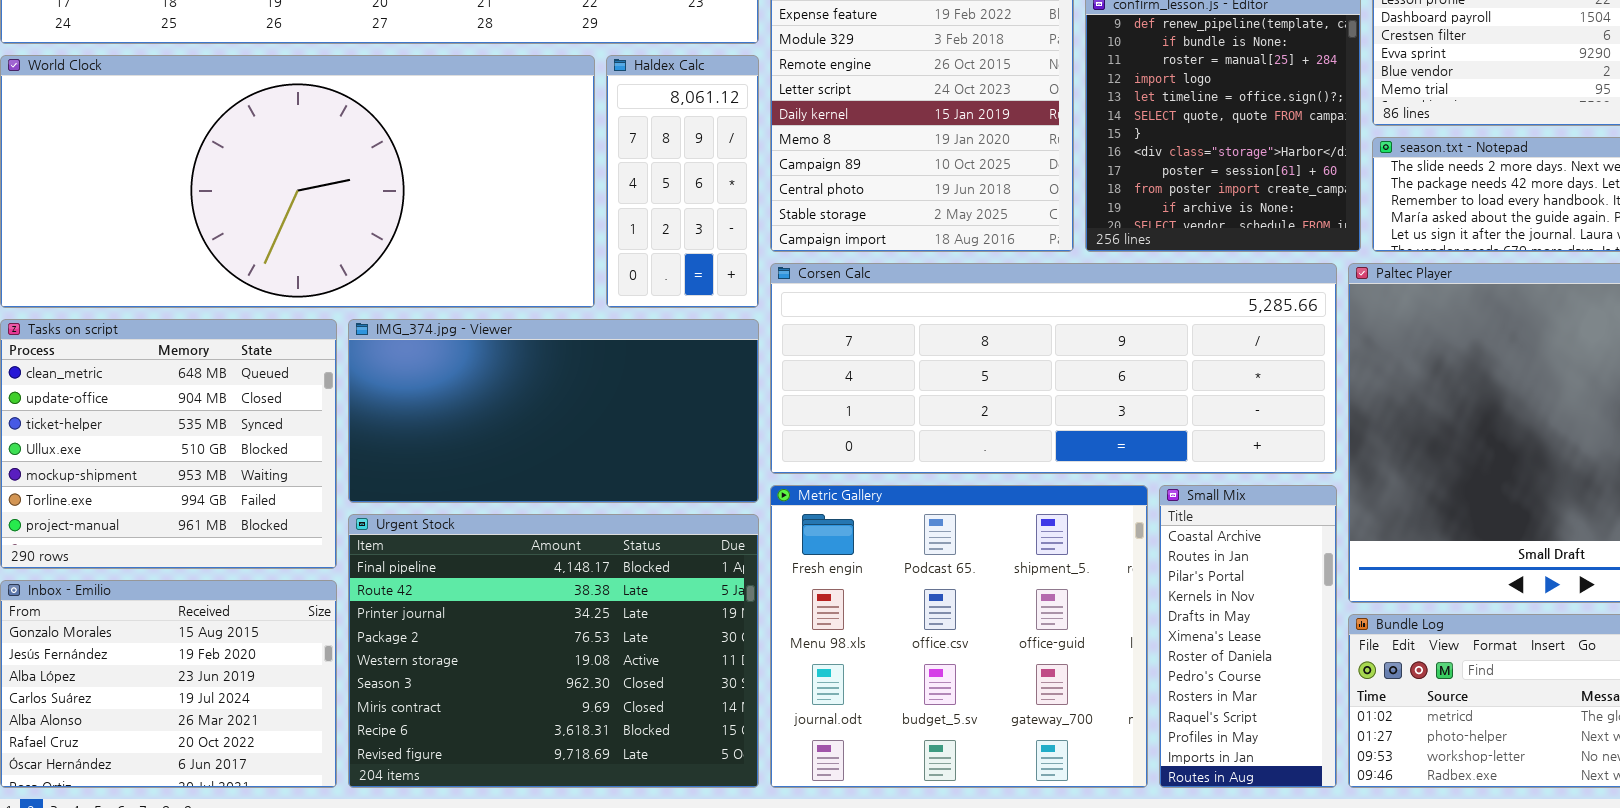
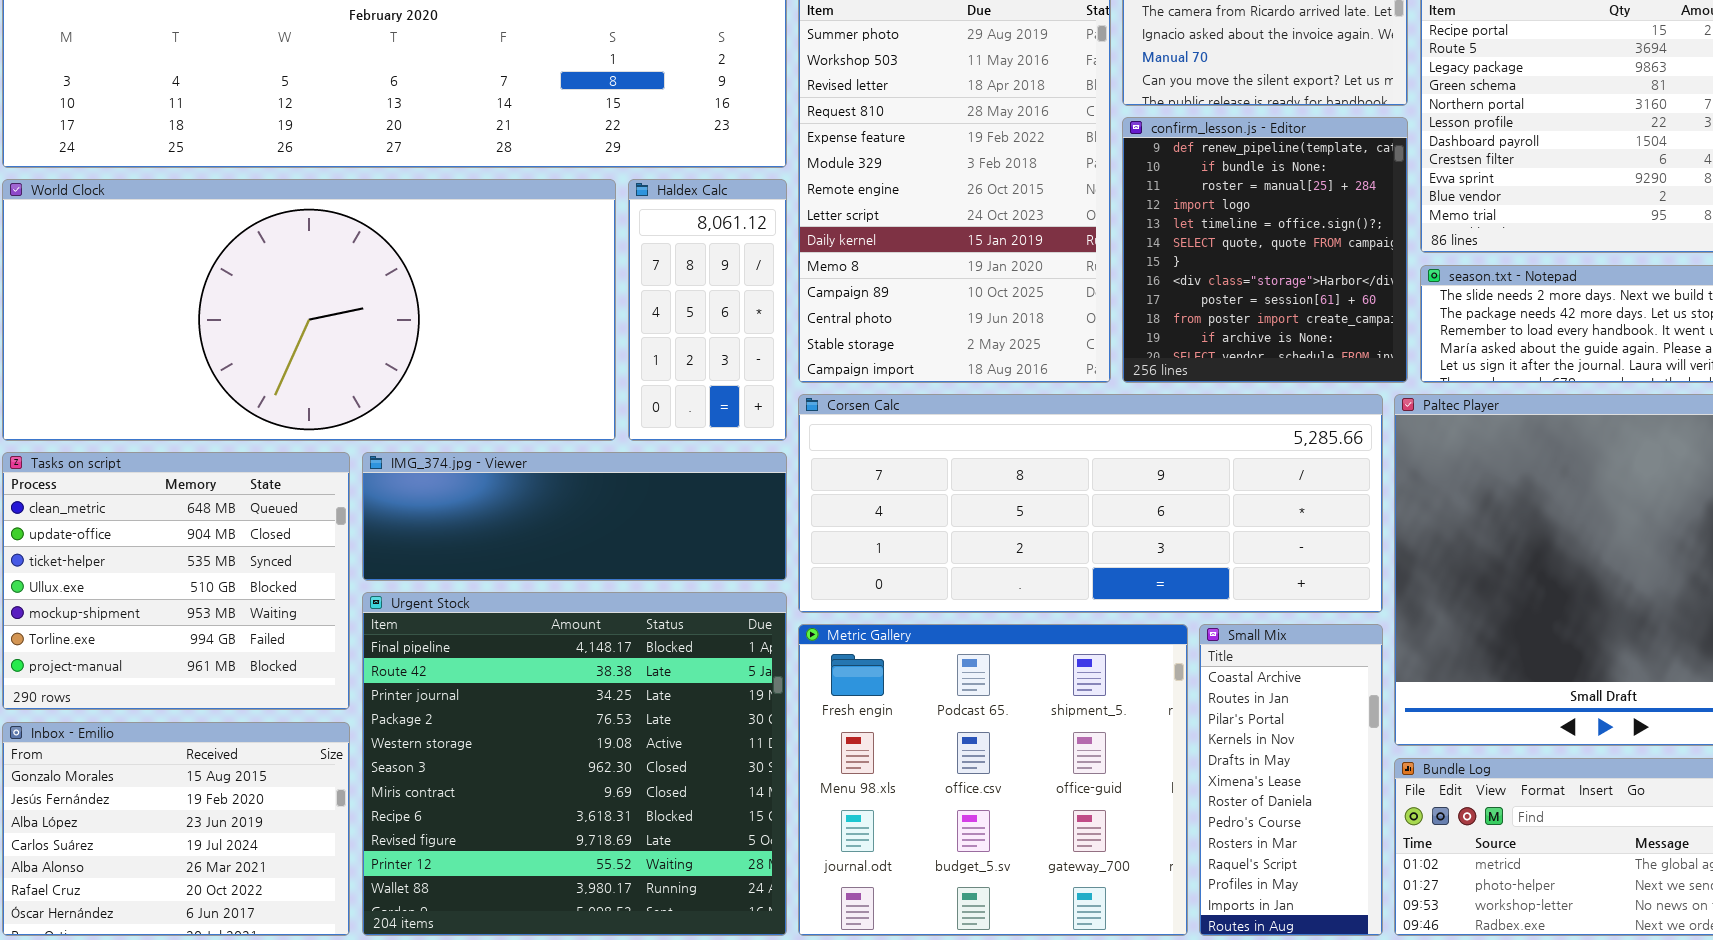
IMG_374.jpg - Viewer: [348,319,759,503] -> [362,452,787,581], resized
Urgent Stock: [348,514,759,788] -> [362,592,787,936], resized

